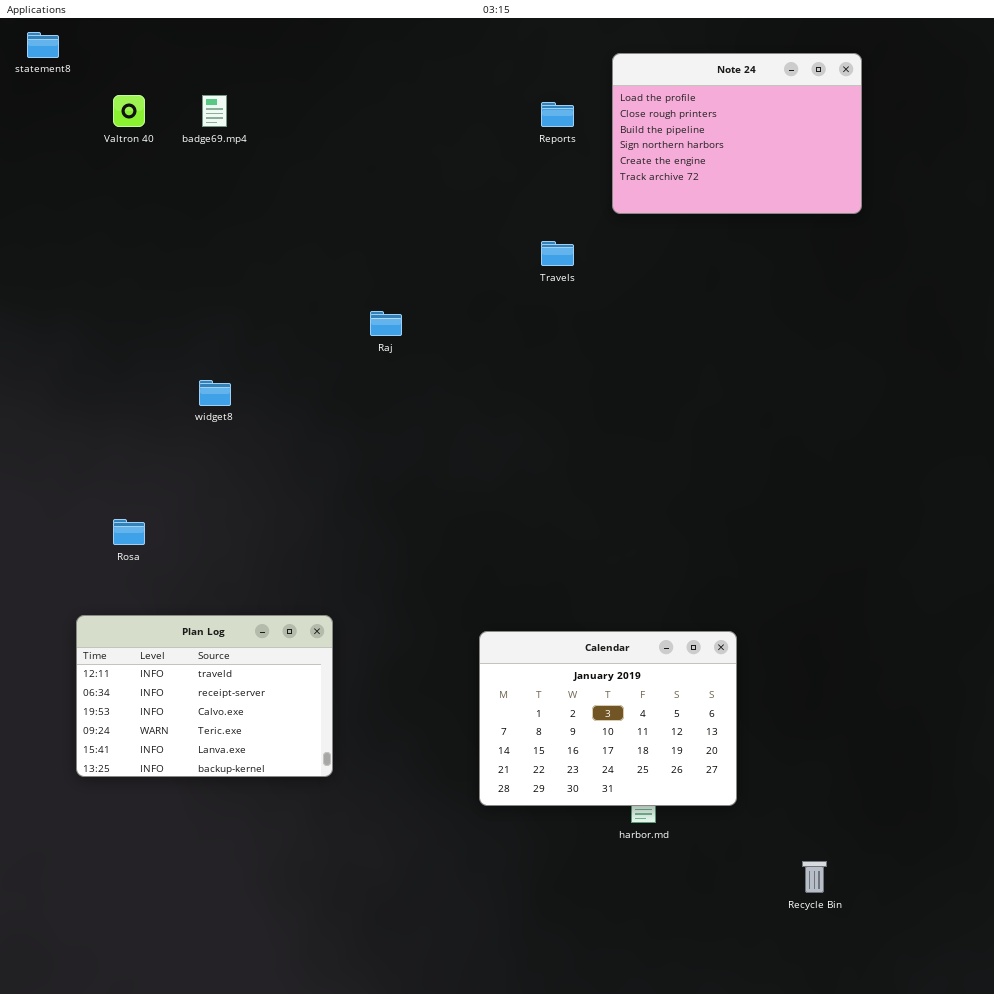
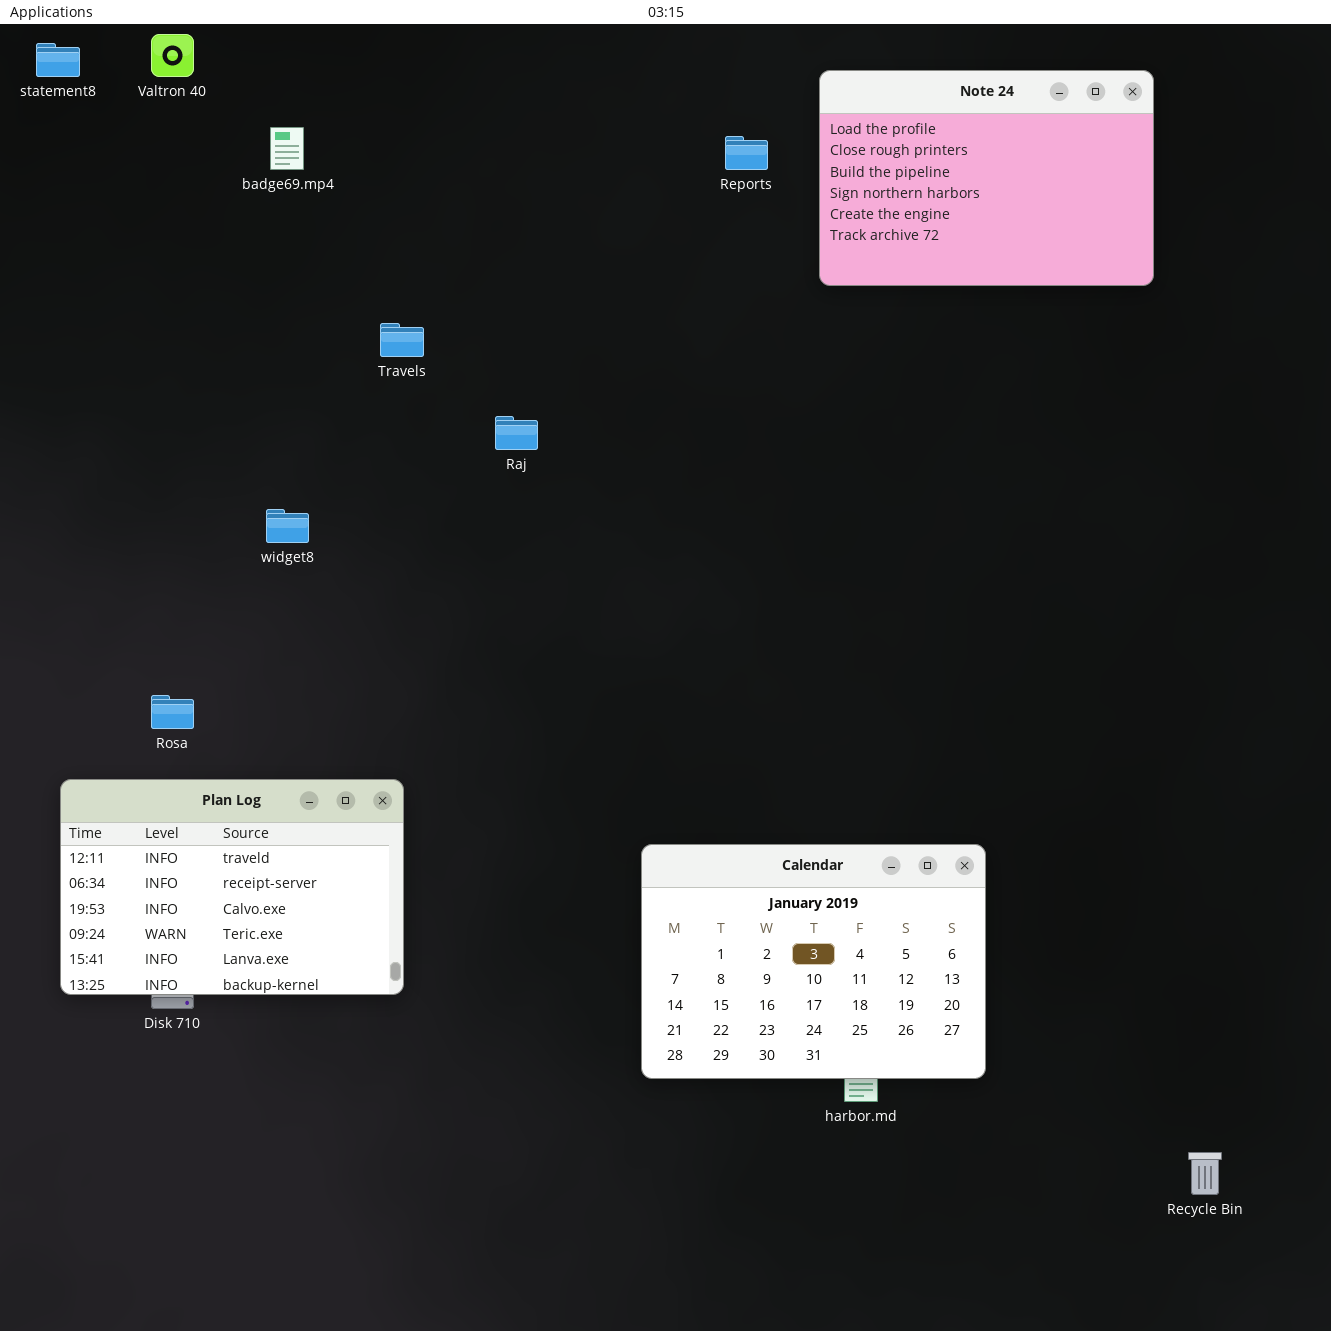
Valtron 40: [113,95,145,127] -> [151,34,194,77], moved
Travels: [541,241,574,266] -> [380,323,424,357], moved
Plan Log: [76,615,333,777] -> [60,779,404,995], moved
Recycle Bin: [802,861,827,893] -> [1188,1152,1222,1195], moved

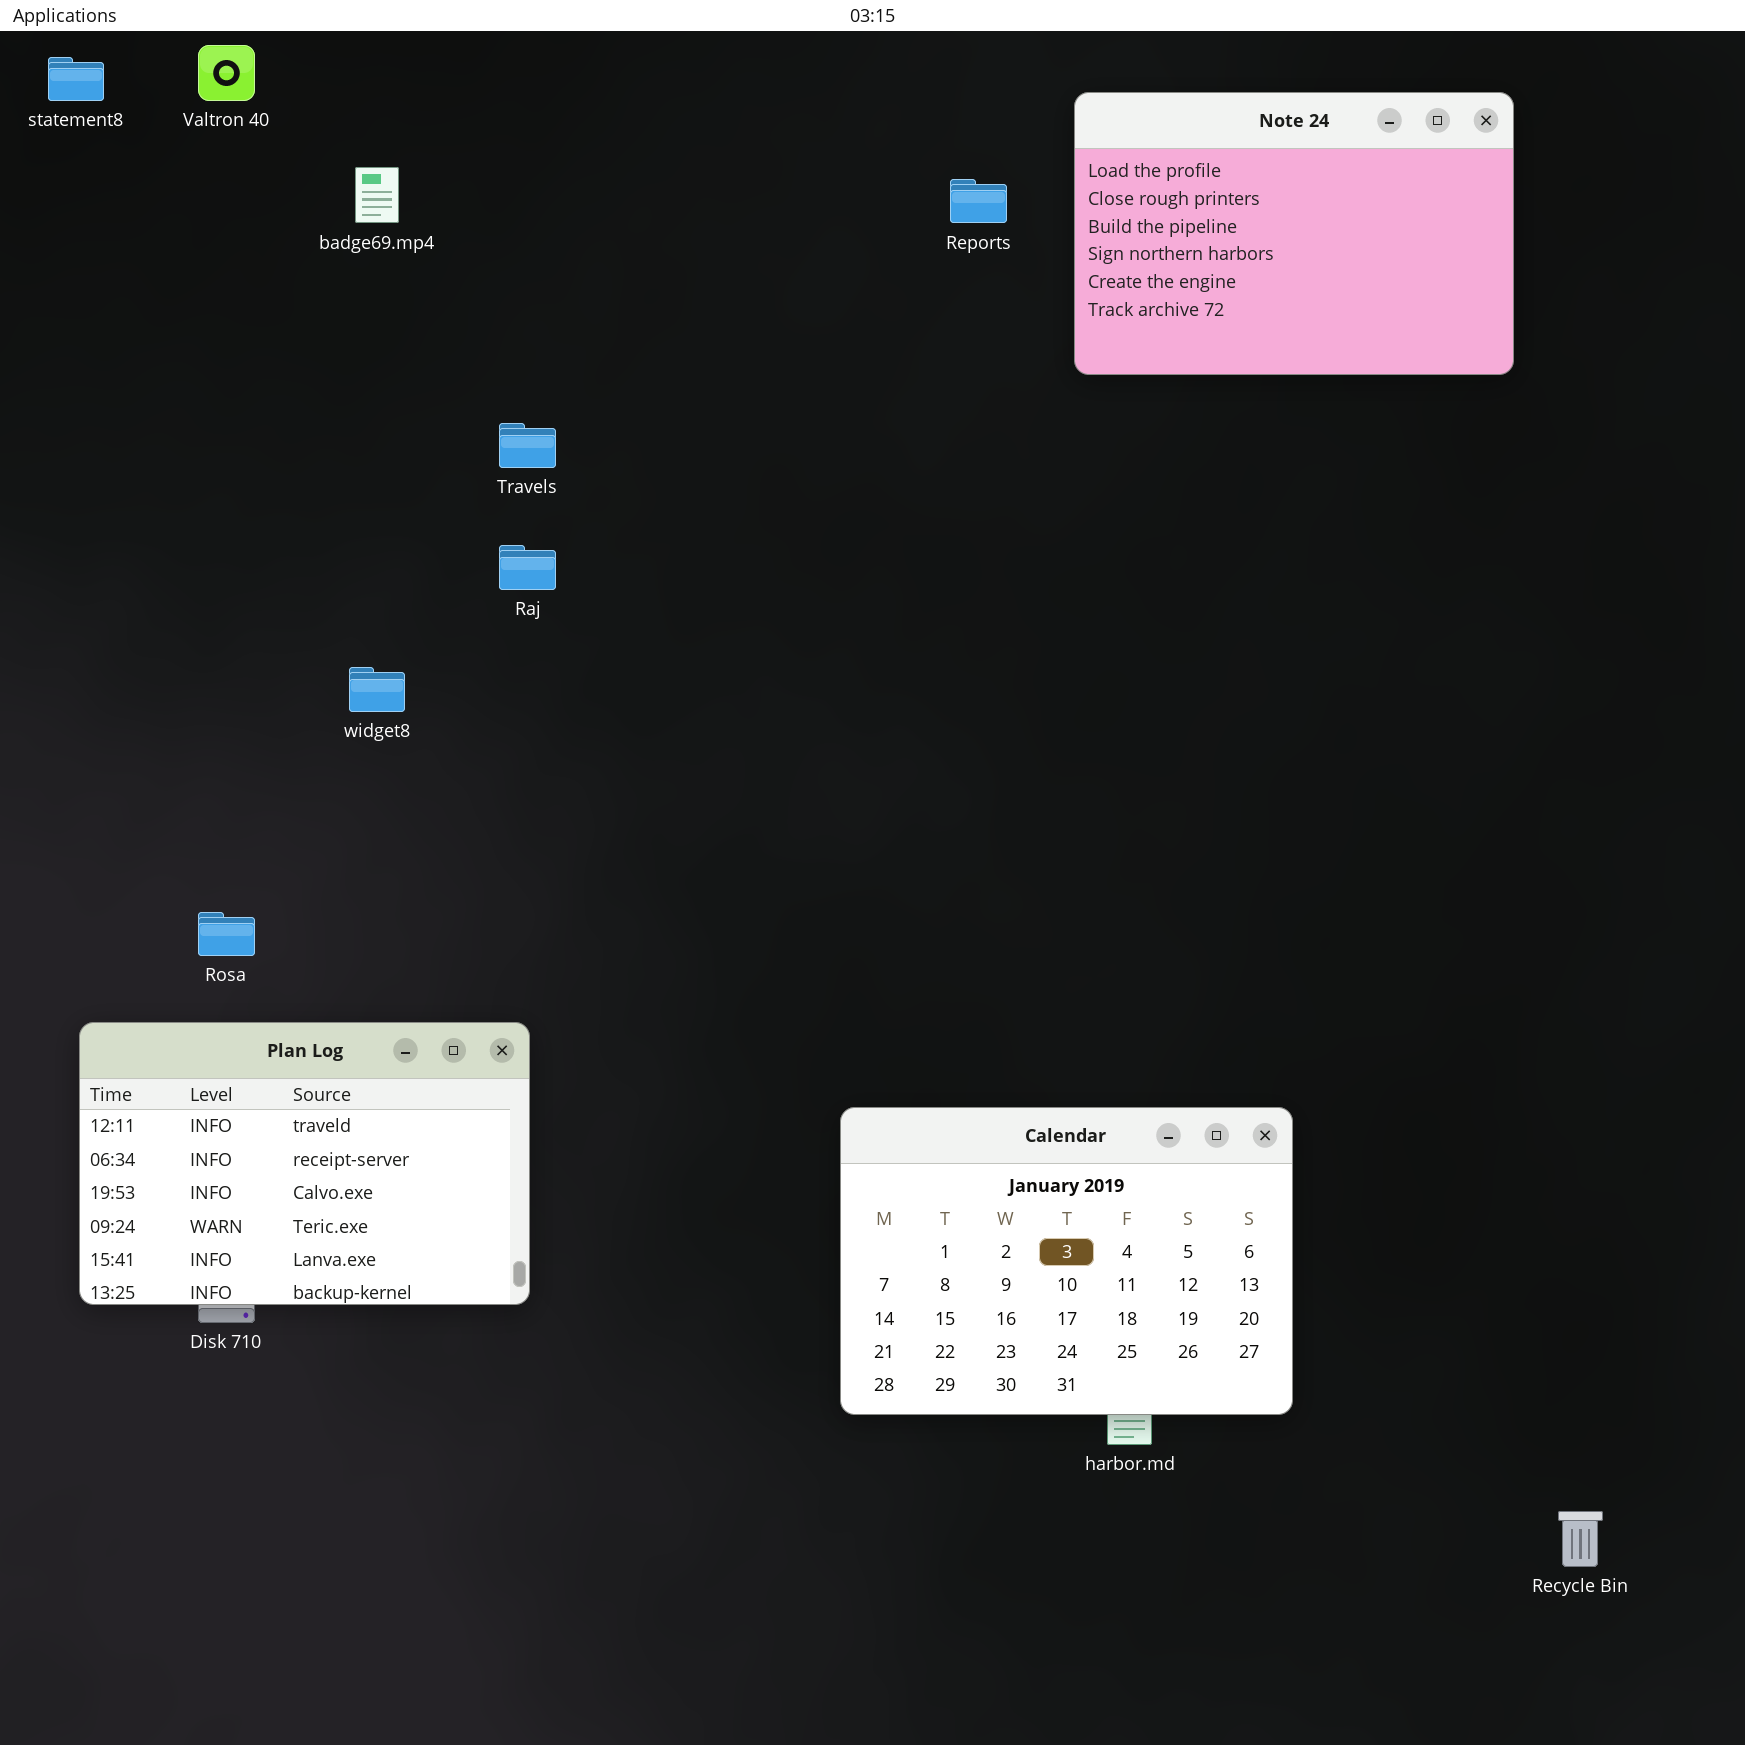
Raj: [495,416,538,450] -> [499,545,556,590], moved

